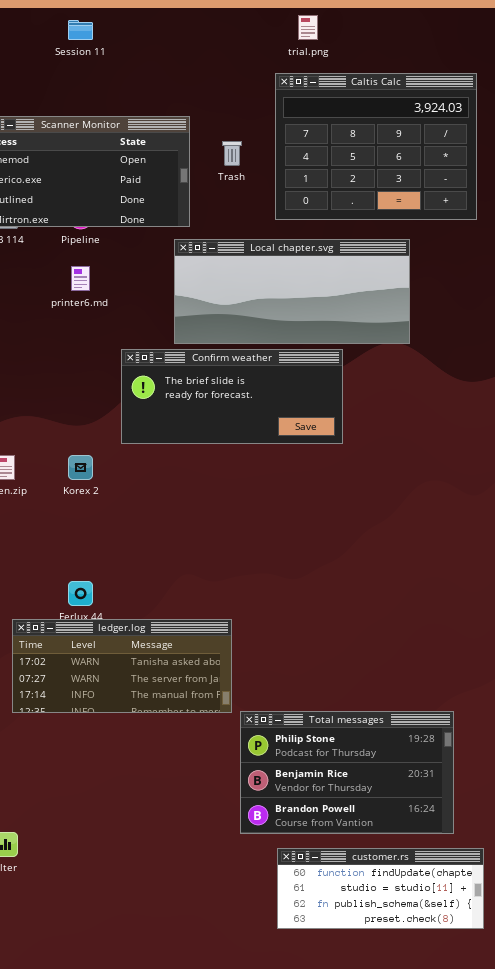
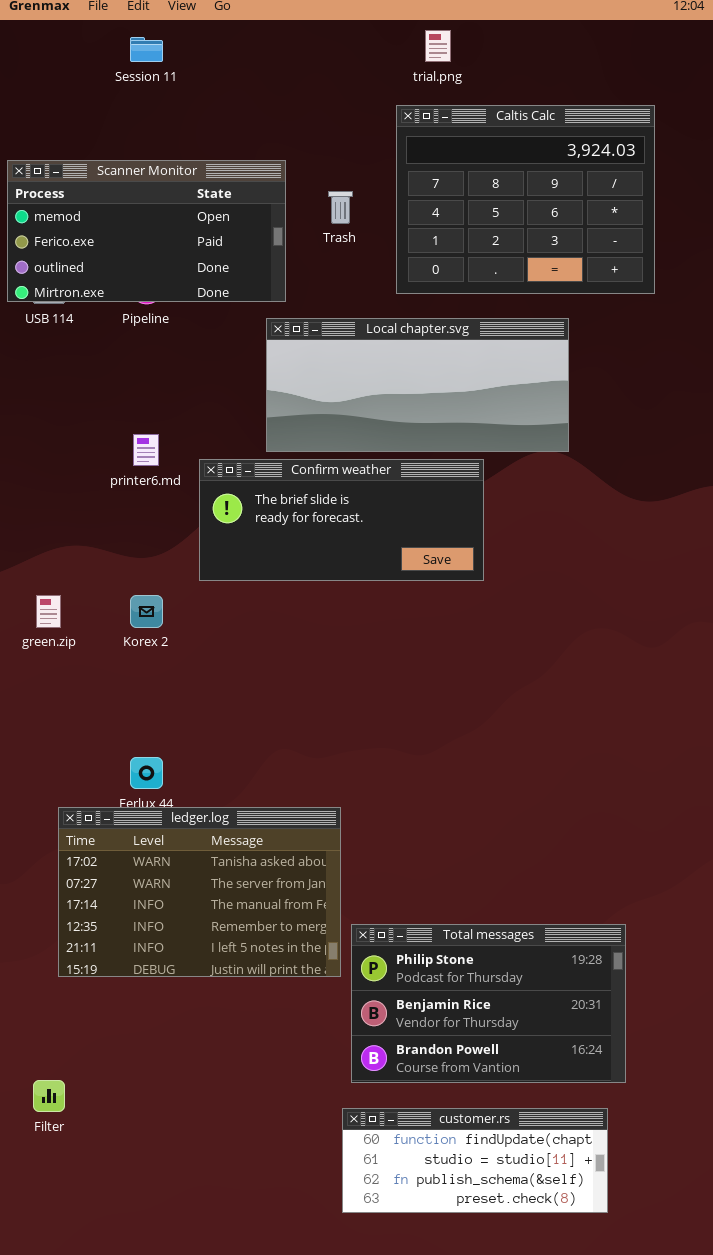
printer6.md: [71,266,90,291] -> [133,434,159,466], moved
ledger.log: [12,619,232,713] -> [58,807,341,977], resized
customer.rs: [277,848,484,929] -> [342,1108,608,1213], moved

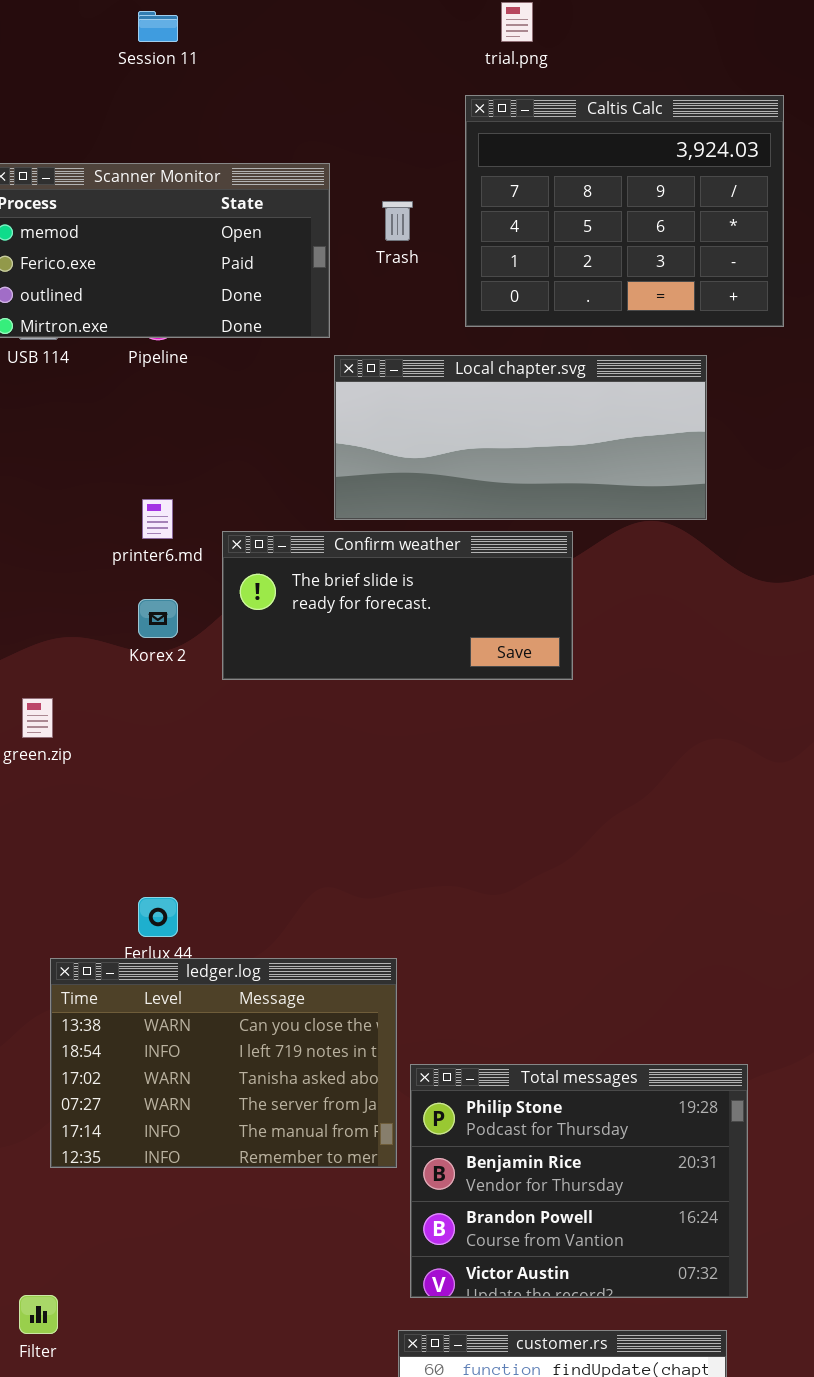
Local chapter.svg: [266,318,569,452] -> [334,355,707,520], moved
Korex 2: [130,595,163,628] -> [138,599,178,638], moved
ledger.log: [58,807,341,977] -> [50,958,397,1168], scrolled up 2 rows
Total messages: [351,924,626,1083] -> [410,1064,748,1298], resized

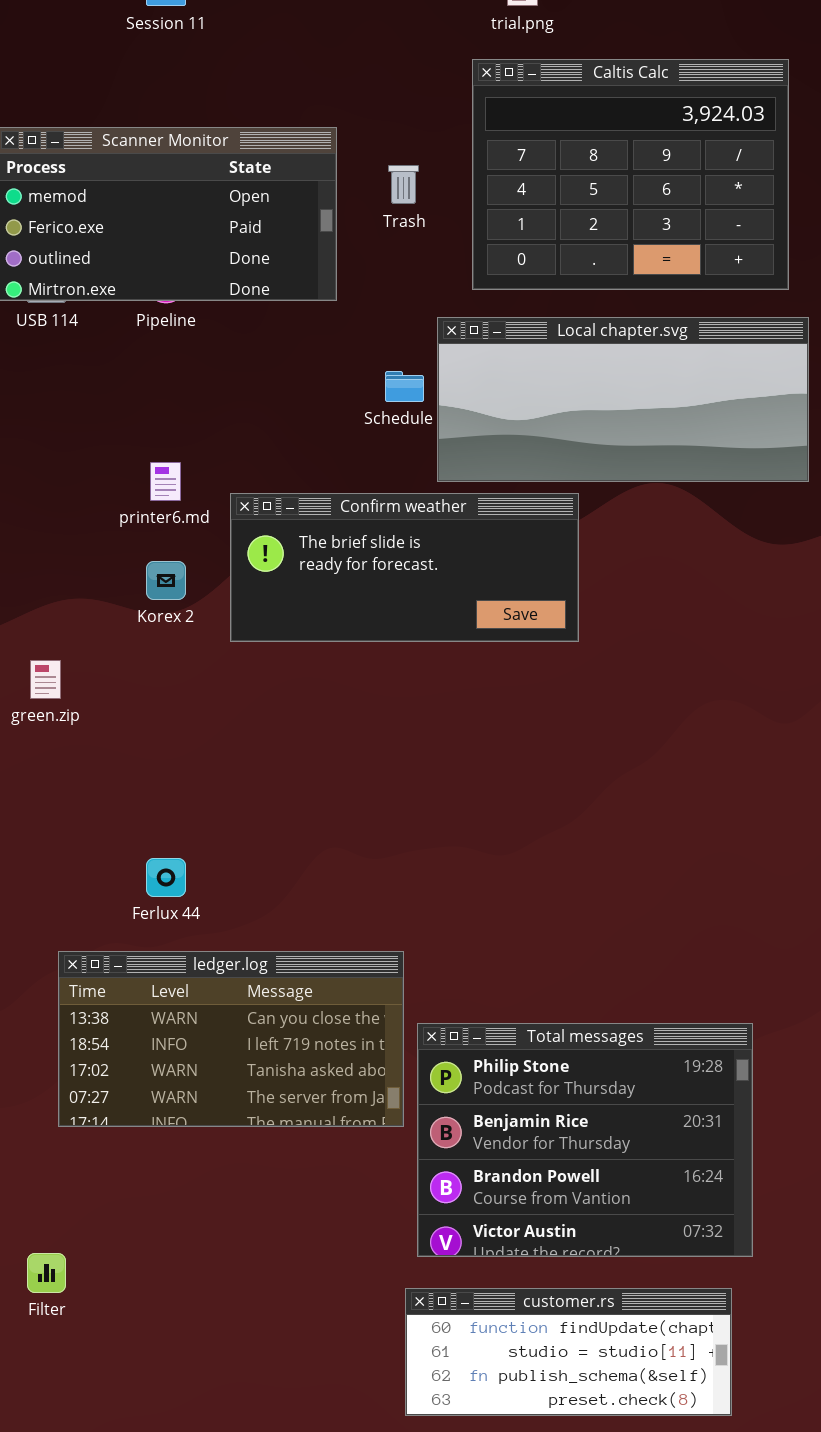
Local chapter.svg: [334,355,707,520] -> [437,317,809,482], moved
ledger.log: [50,958,397,1168] -> [58,951,404,1127], resized

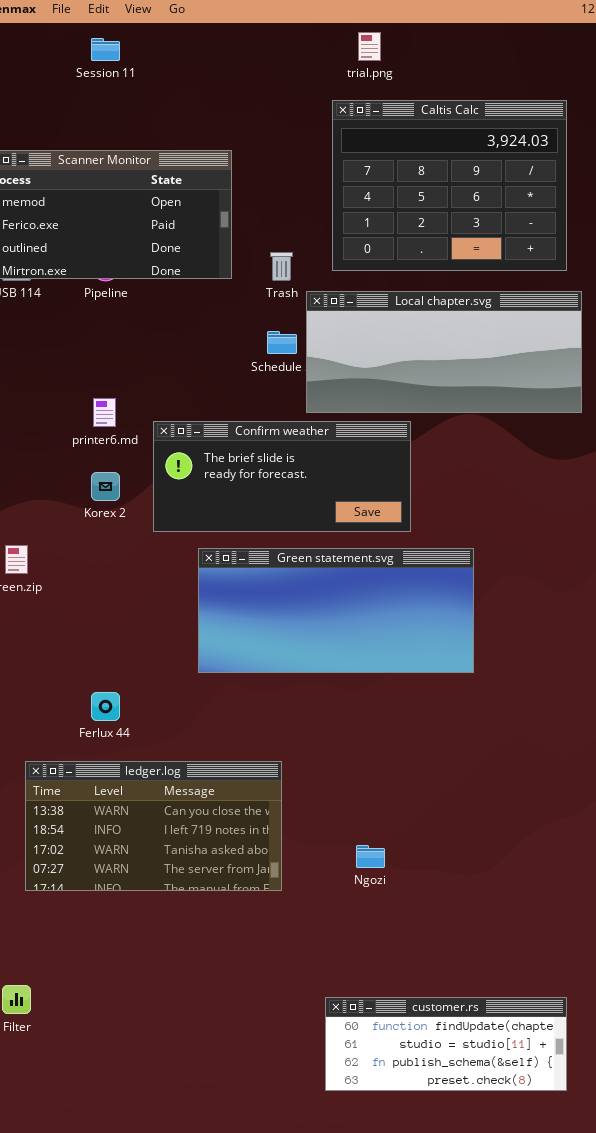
Trash: [388,165,419,204] -> [270,252,293,281], moved
Green statement.svg: none -> [198,548,474,673], opened
Total messages: [417,1023,753,1257] -> none, closed
customer.rs: [405,1288,732,1416] -> [325,997,567,1091], moved

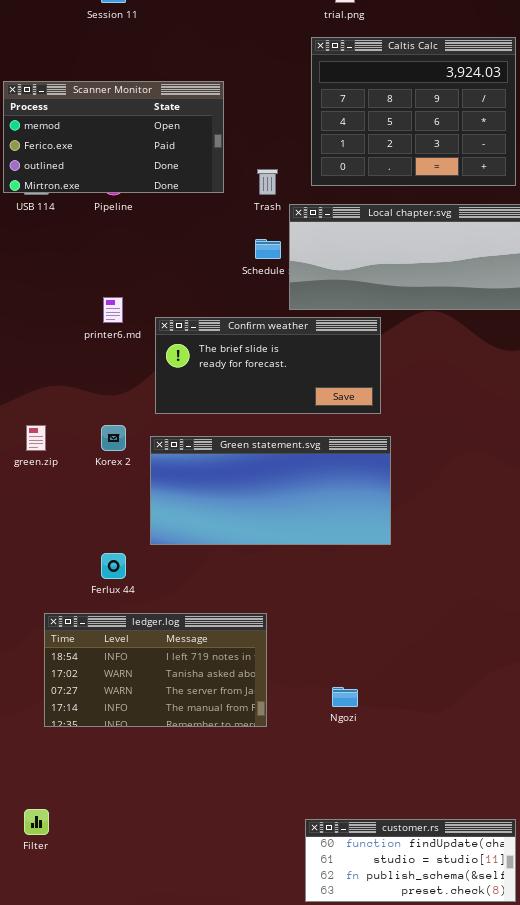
Korex 2: [91,472,120,501] -> [101,425,126,451], moved
Green statement.svg: [198,548,474,673] -> [150,436,391,545], moved
ledger.log: [25,761,282,891] -> [44,613,267,727], scrolled down 1 row

